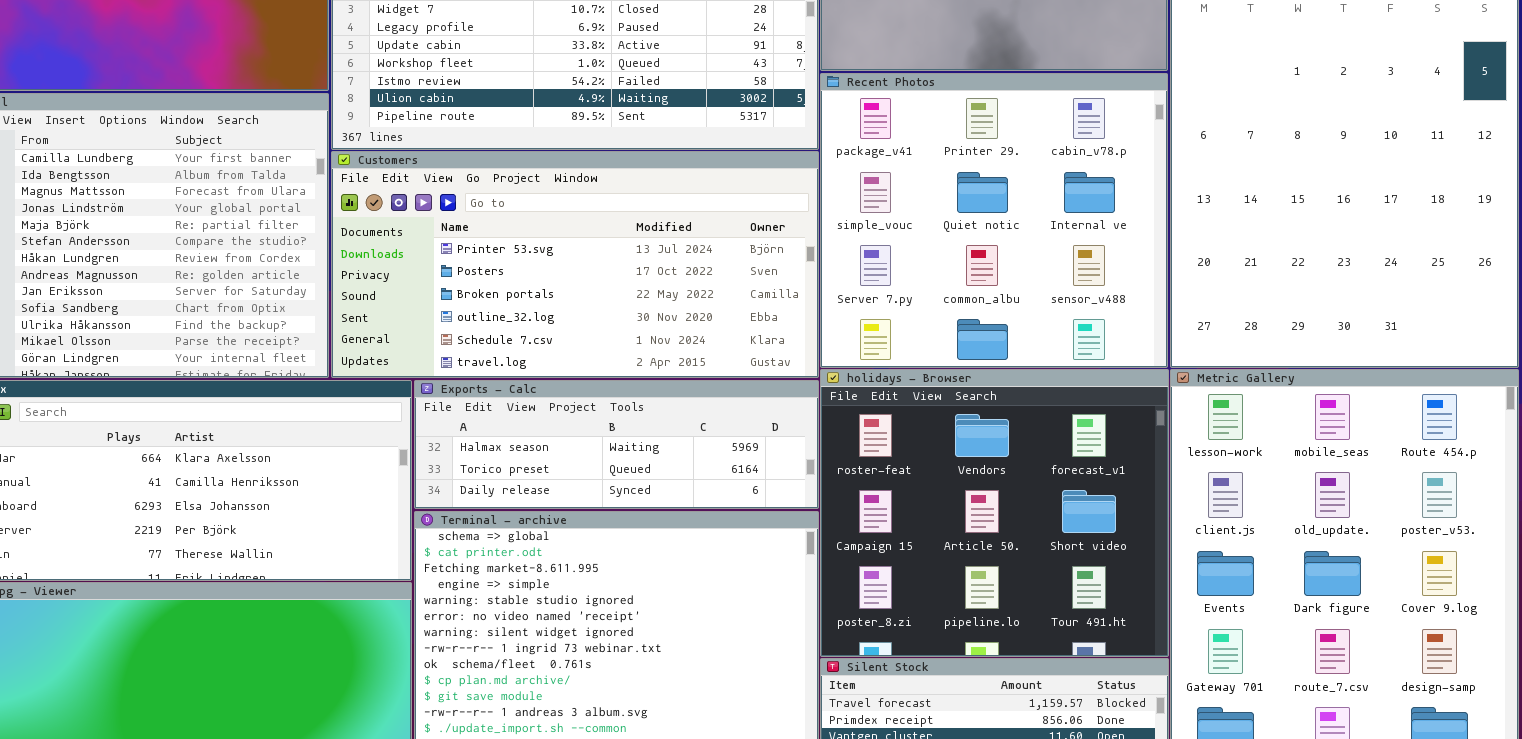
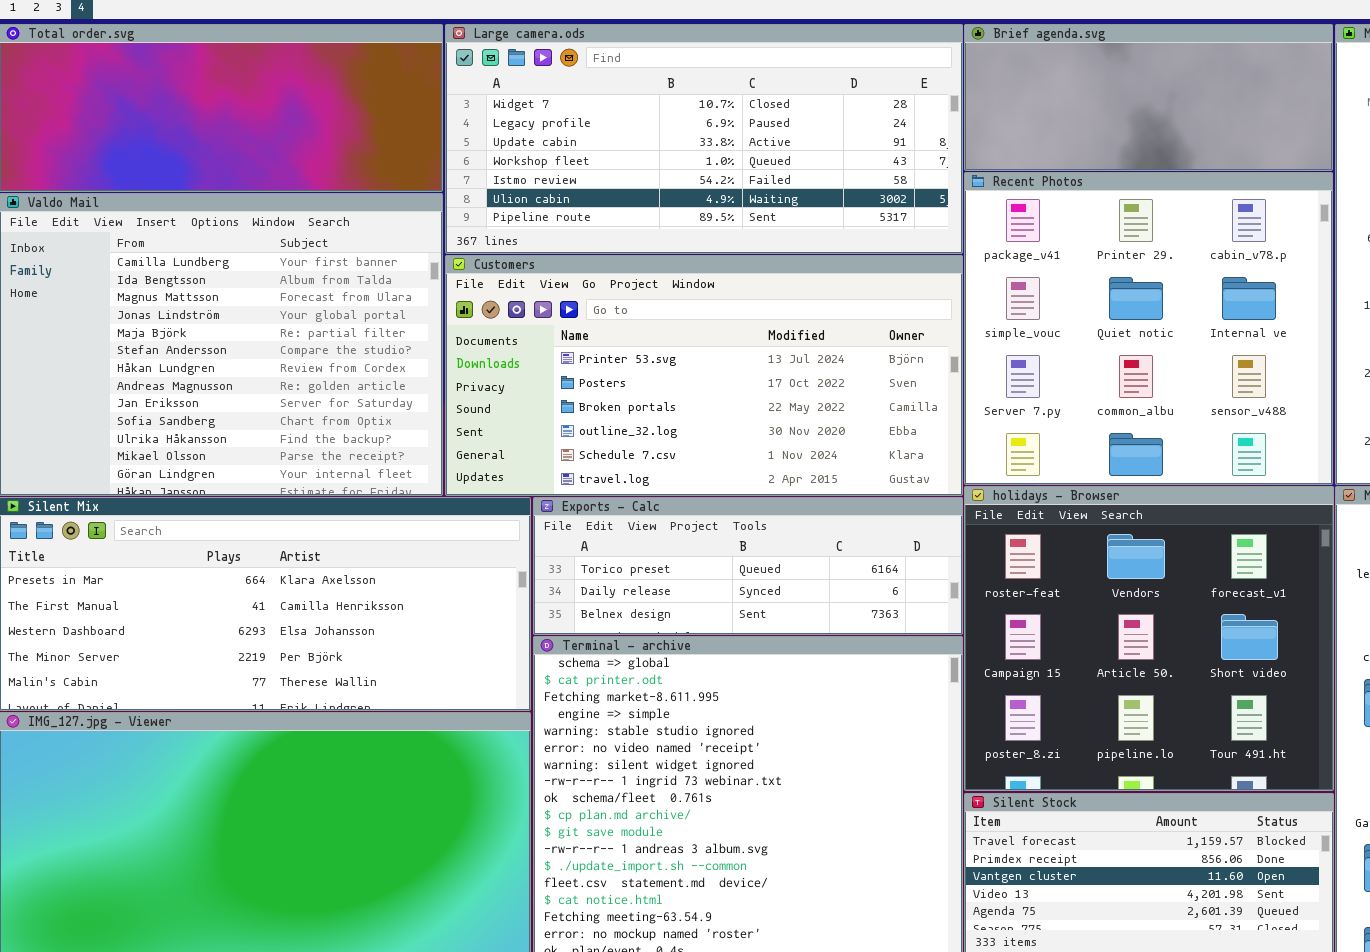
Exports - Calc: [414,380,819,509] -> [533,497,963,635], scrolled down 1 row

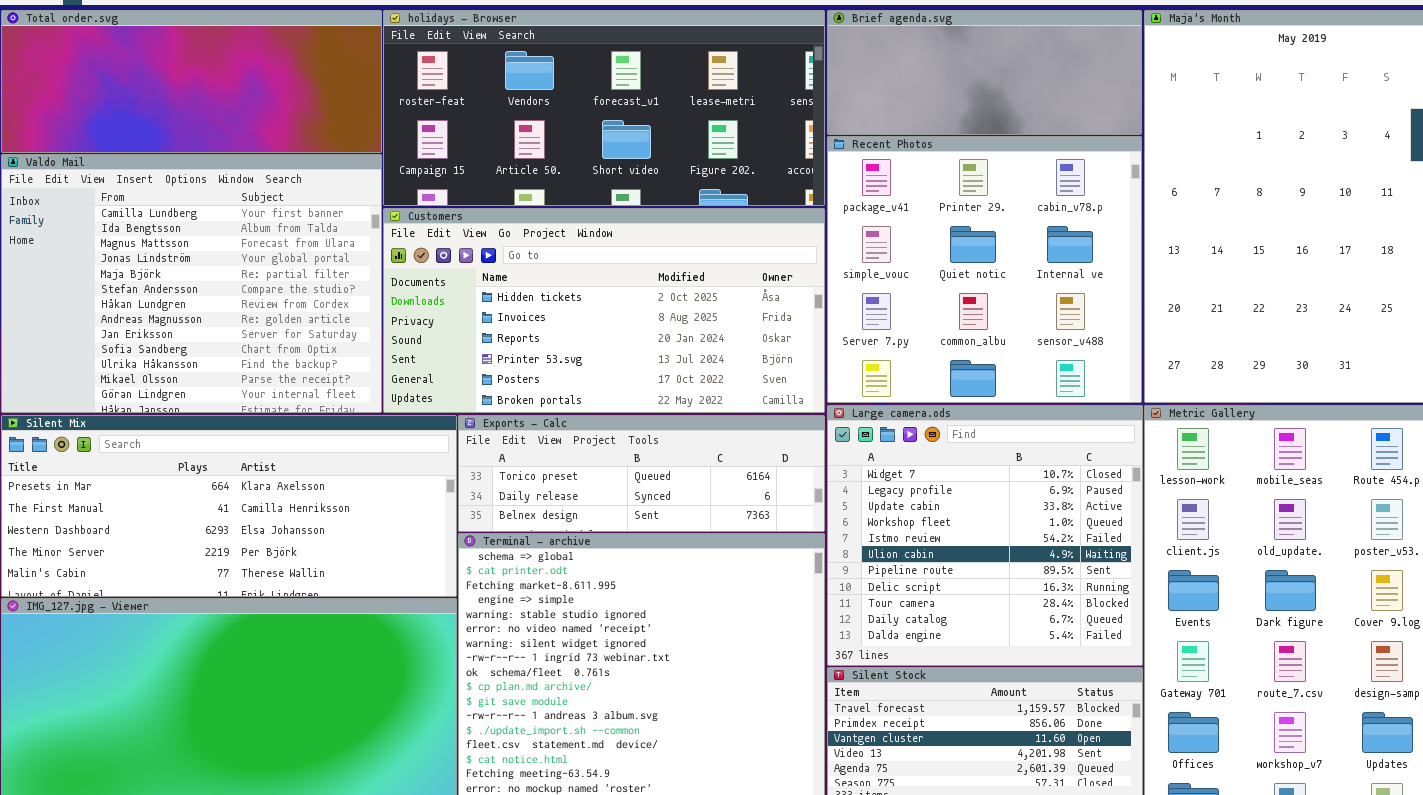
Large camera.ods: [445,24,963,254] -> [827,405,1143,666], moved, resized
Customers: [445,255,963,496] -> [383,208,825,413], scrolled up 3 rows
holidays - Browser: [964,486,1334,791] -> [383,10,825,206], moved, resized

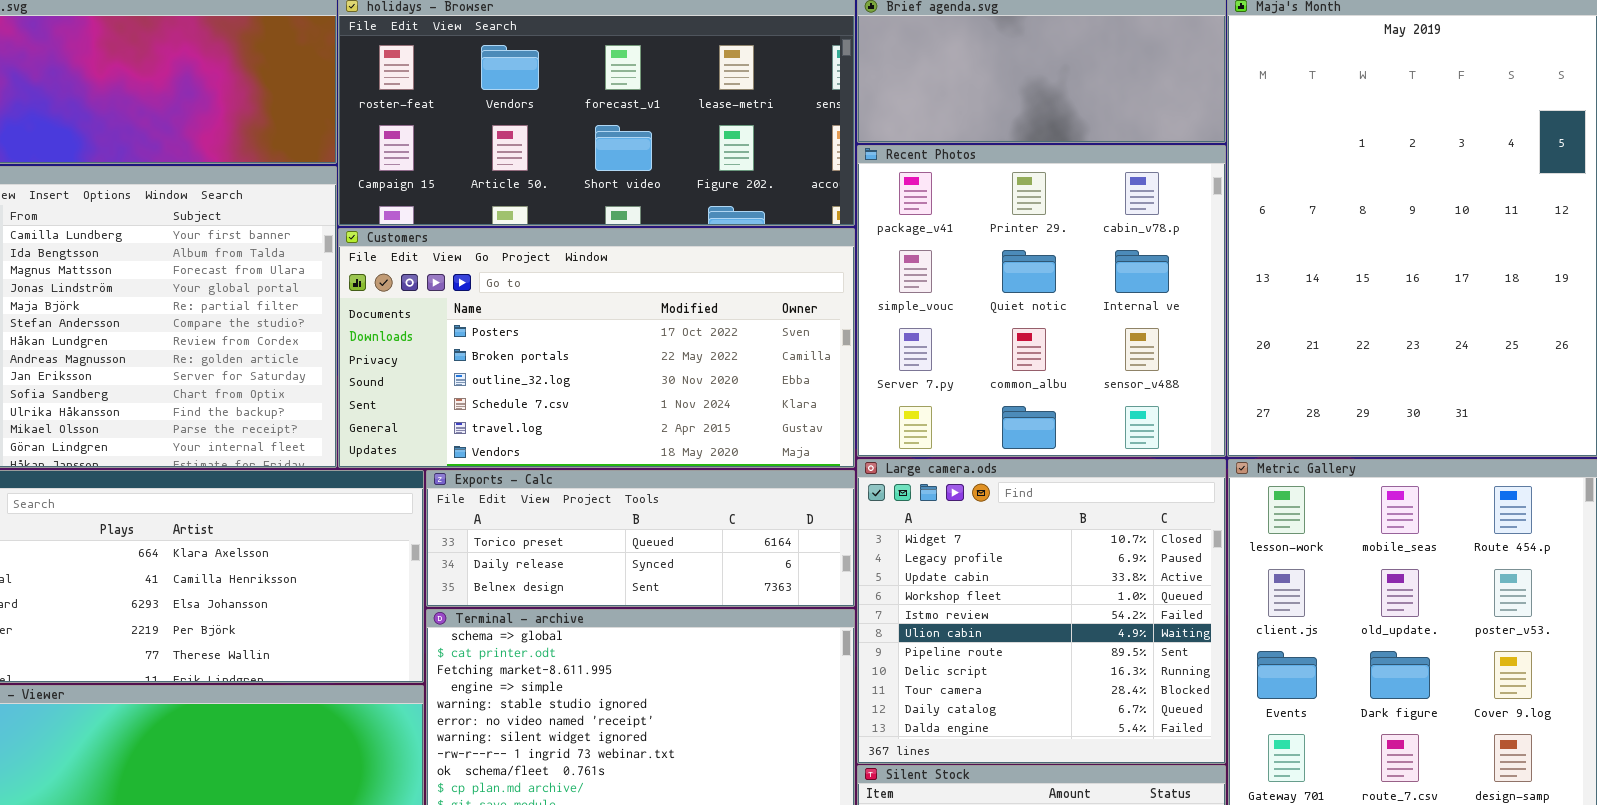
Customers: [383,208,825,413] -> [338,228,855,468], scrolled down 4 rows

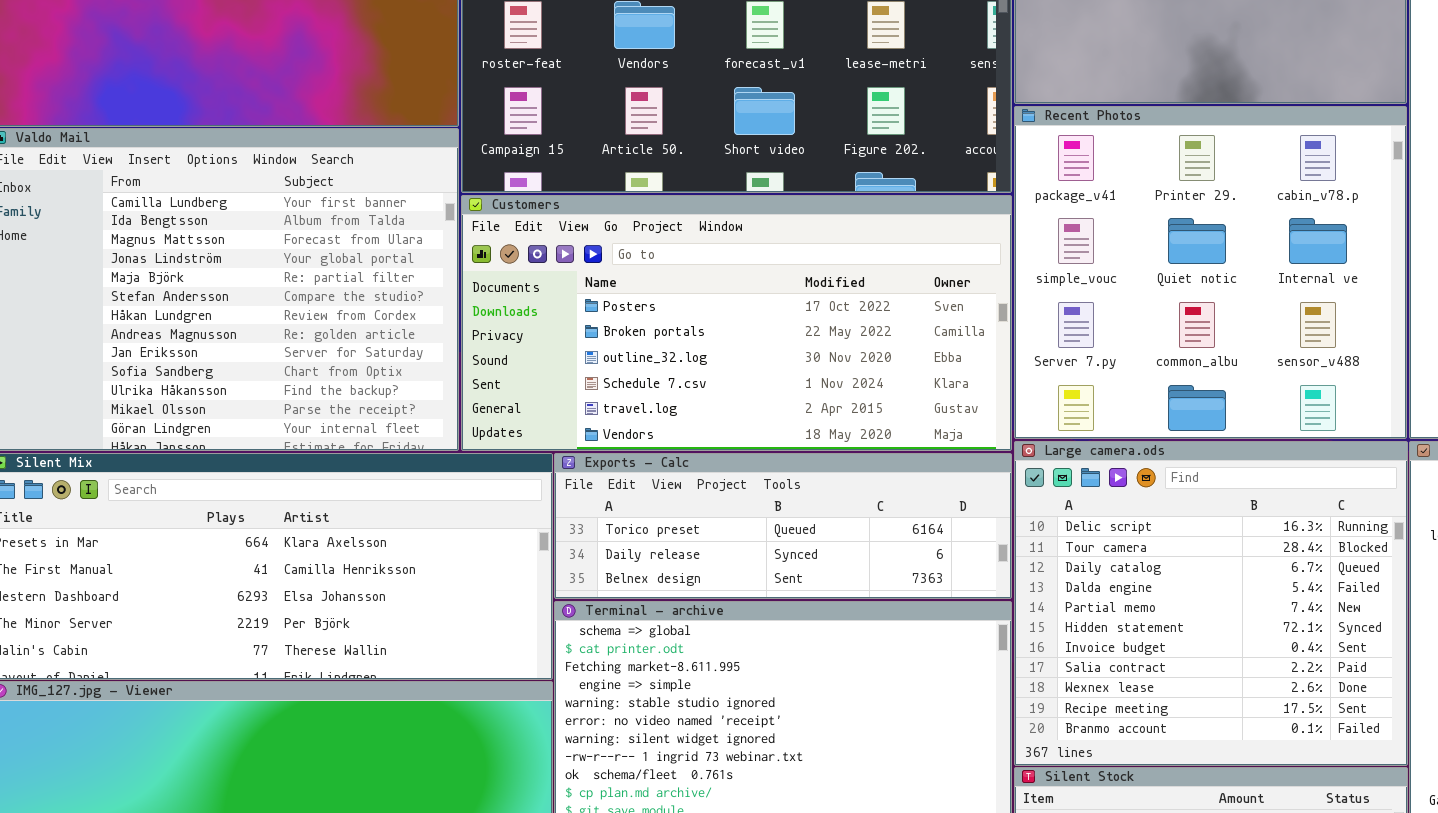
Large camera.ods: [857,459,1226,764] -> [1014,441,1408,766], scrolled down 7 rows

